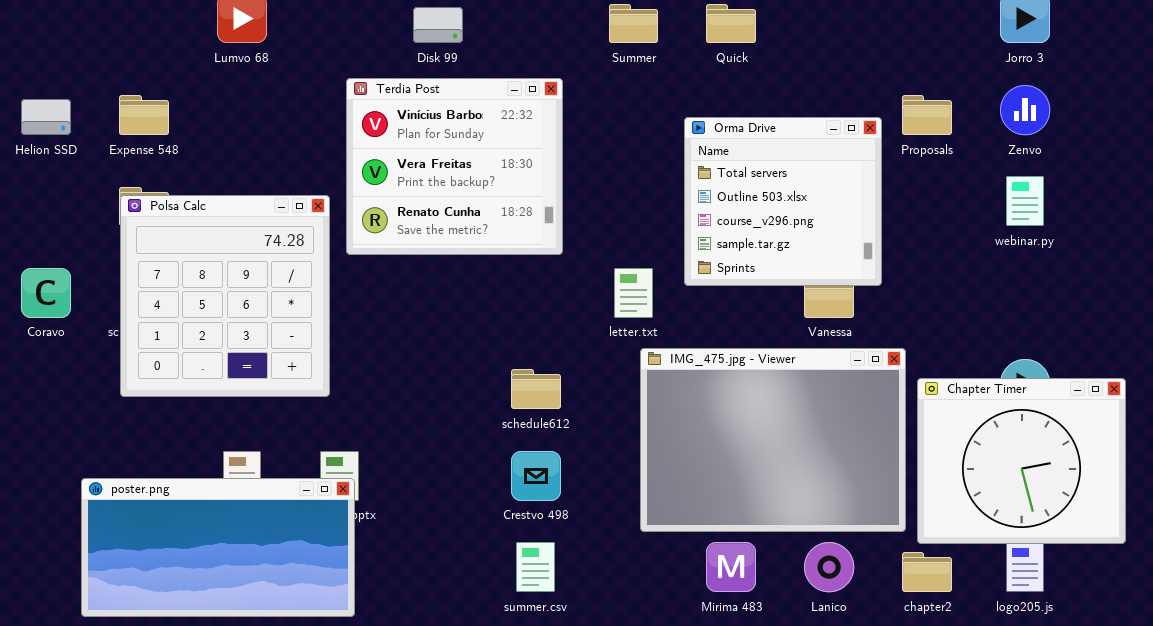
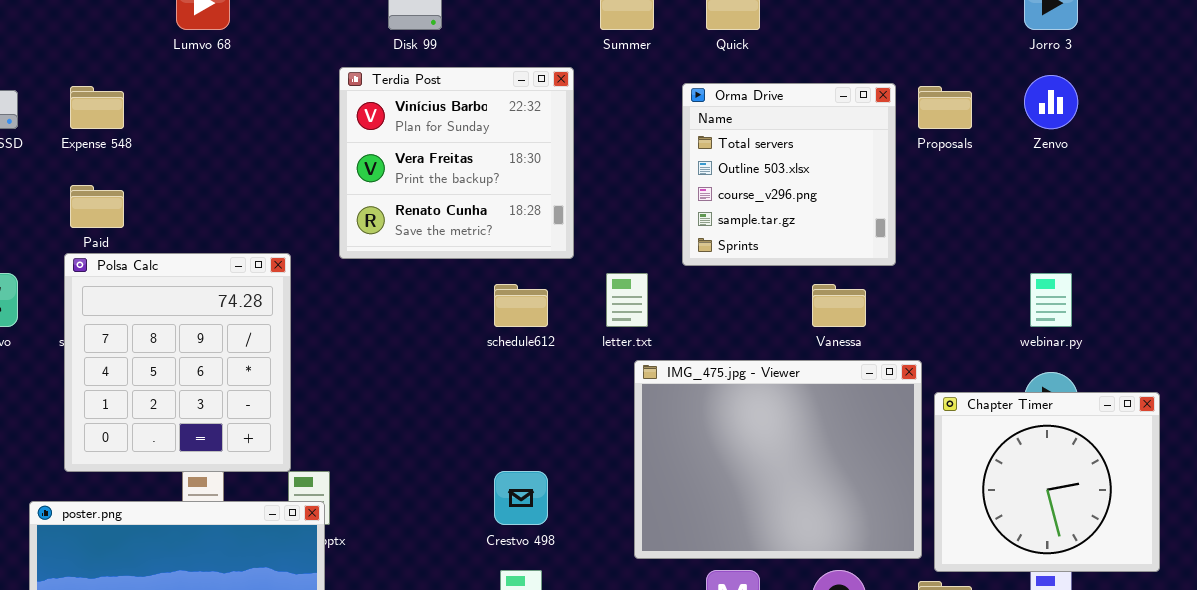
Terdia Post: [346,78,563,255] -> [339,67,574,259], moved
Orma Drive: [684,117,882,286] -> [682,83,896,266], moved
webinar.py: [1006,176,1044,226] -> [1030,273,1072,327], moved
Polsa Calc: [120,195,330,397] -> [64,253,291,472], moved
schedule612: [511,369,561,409] -> [494,284,548,327], moved

